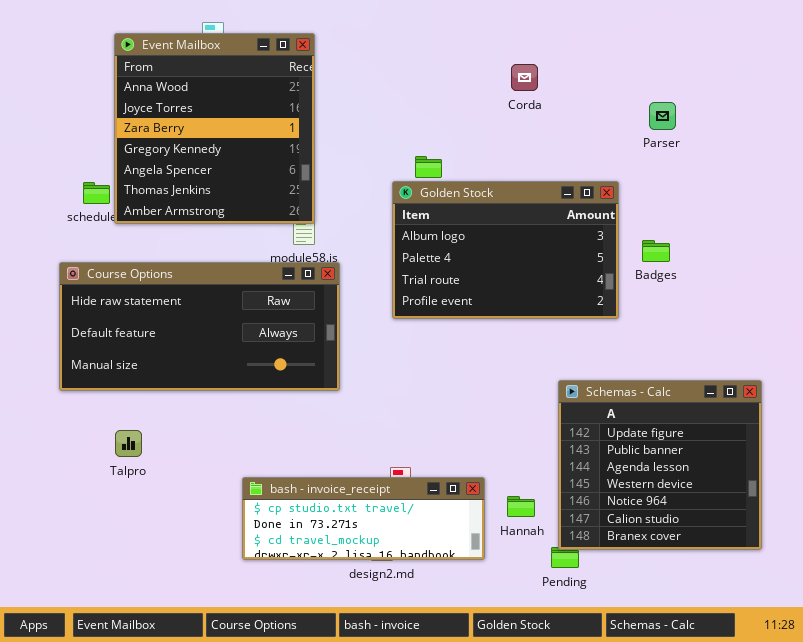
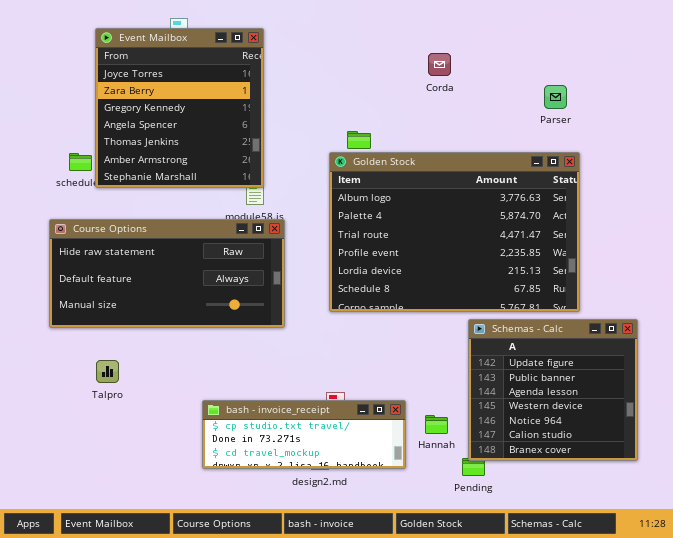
Event Mailbox: [114,33,315,224] -> [95,28,264,188], scrolled down 1 row
Golden Stock: [392,181,619,319] -> [329,152,580,312], resized

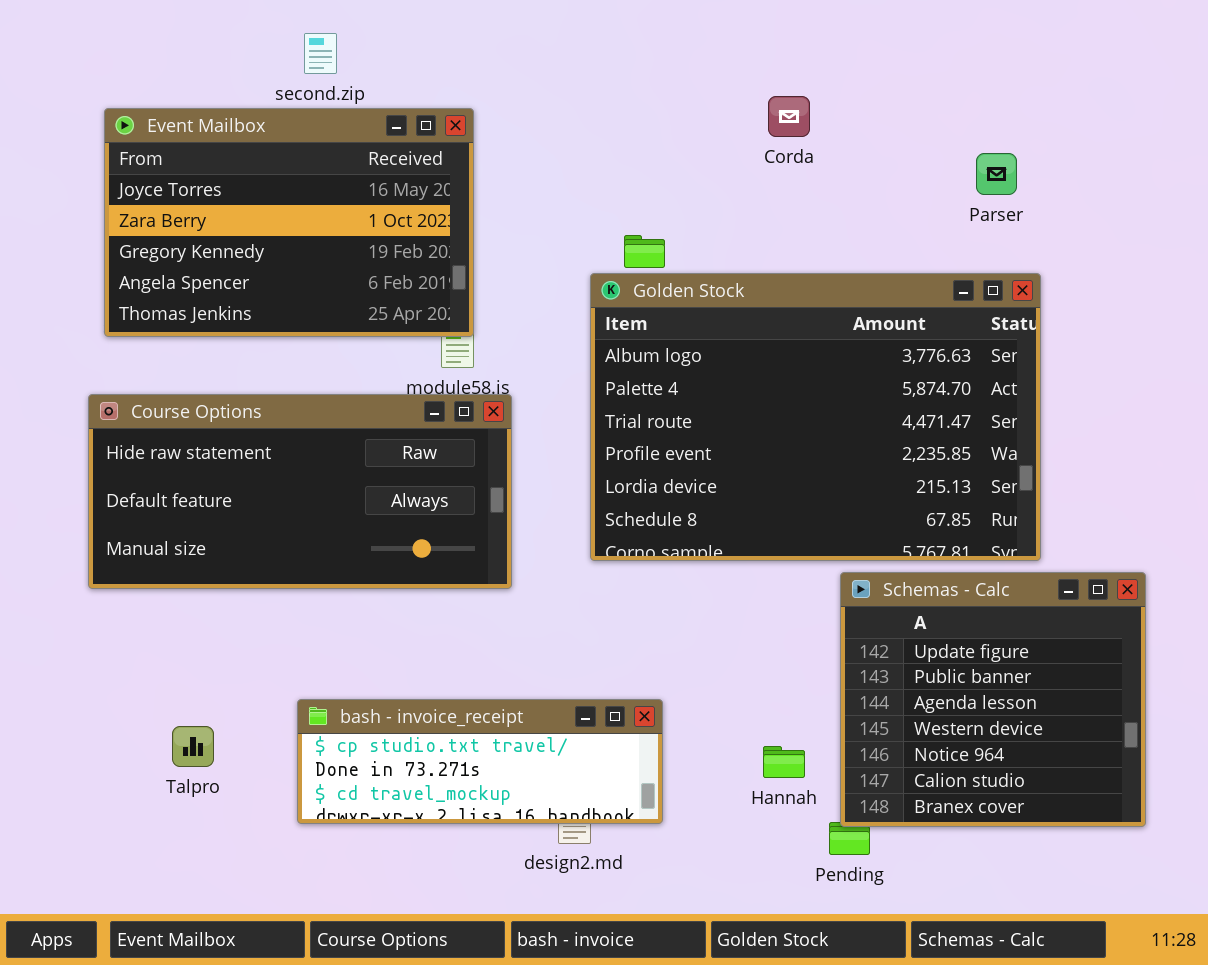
Event Mailbox: [95,28,264,188] -> [104,108,474,337], resized
Talpro: [96,360,119,383] -> [172,726,214,767], moved
bash - invoice_receipt: [202,400,406,469] -> [297,699,663,824], moved

